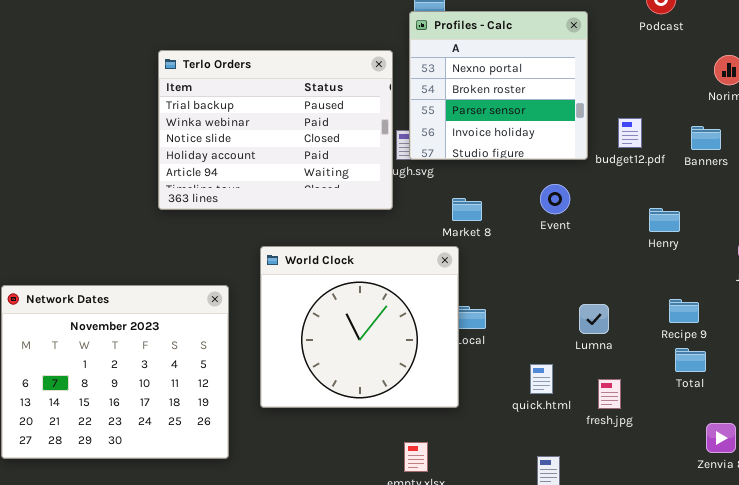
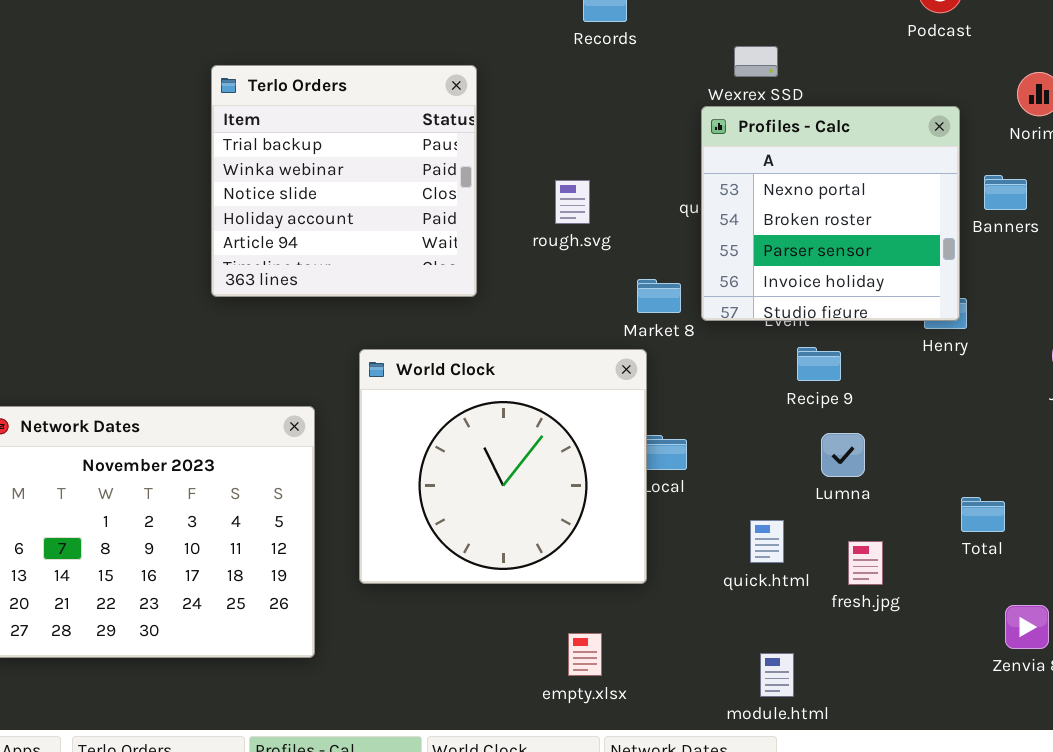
Profiles - Calc: [409,11,588,160] -> [701,106,960,321], moved
Terlo Orders: [158,50,393,210] -> [211,65,477,297], resized
Recipe 9: [669,299,699,323] -> [797,347,841,381], moved

